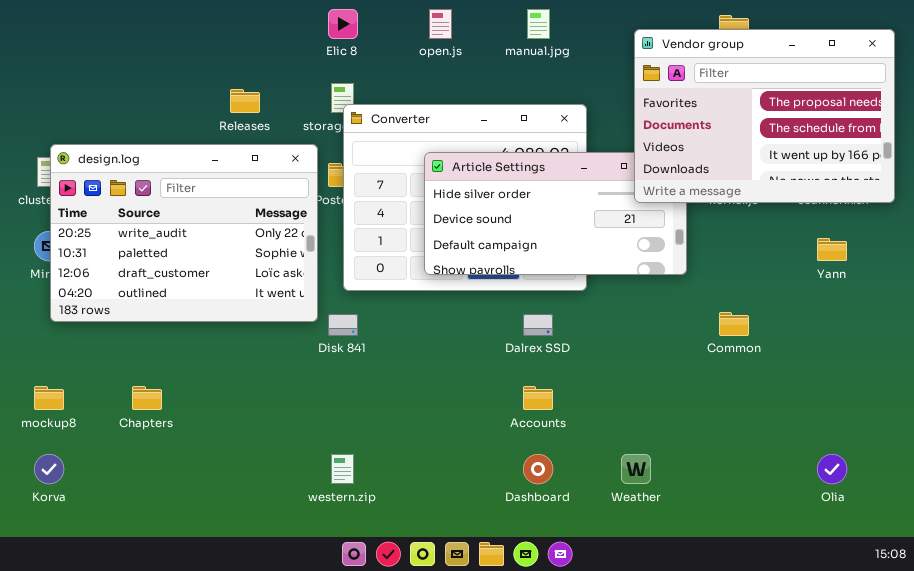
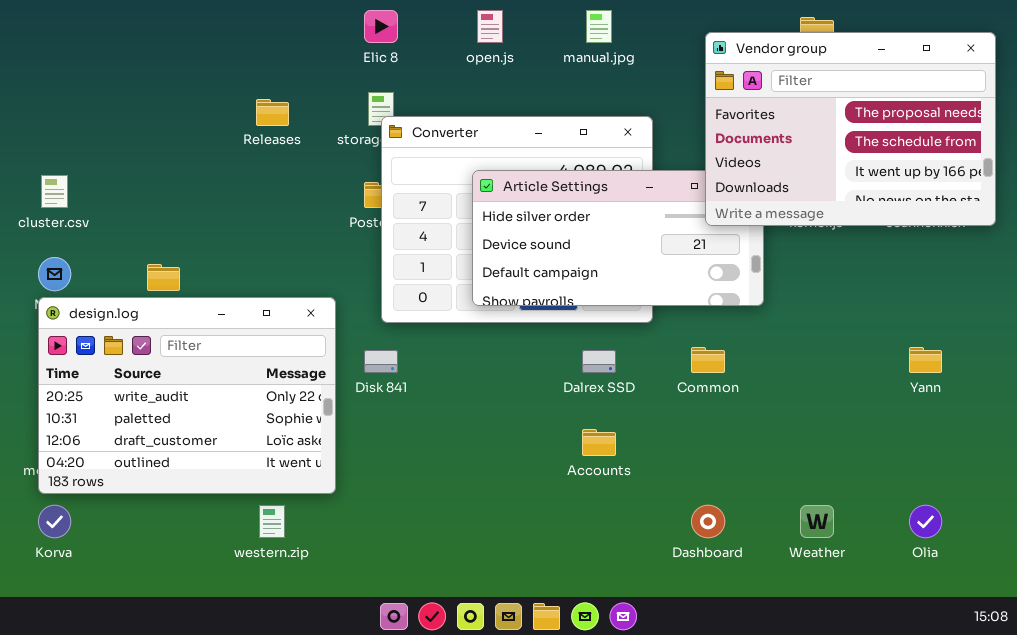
design.log: [50,144,318,322] -> [38,297,336,494], moved
Yann: [817,238,847,261] -> [909,347,942,373], moved
Common: [719,312,749,336] -> [691,347,725,373], moved
western.zip: [331,454,354,484] -> [259,505,285,538], moved
Dashboard: [523,454,553,484] -> [691,505,725,538], moved
Weather: [621,454,651,484] -> [800,505,834,538], moved

